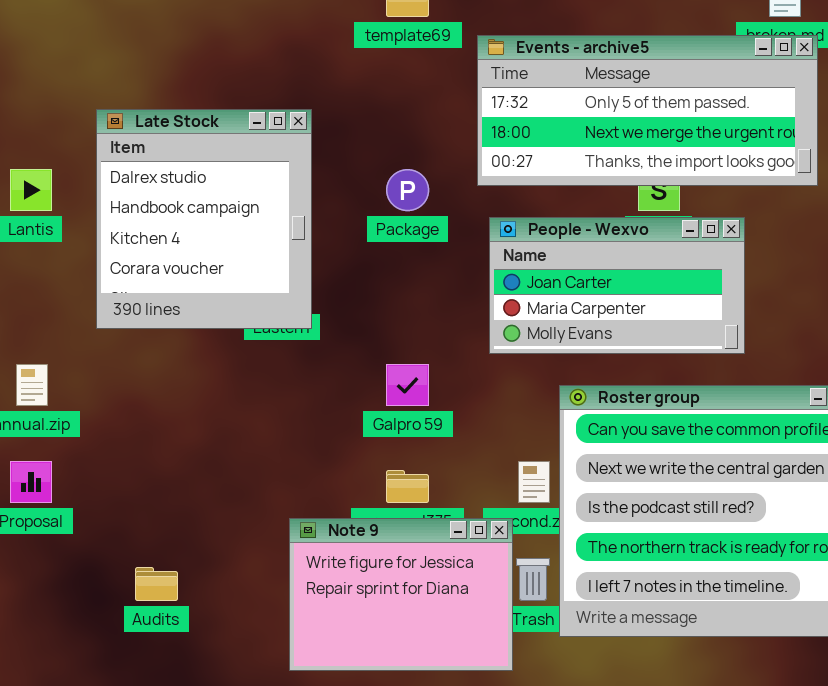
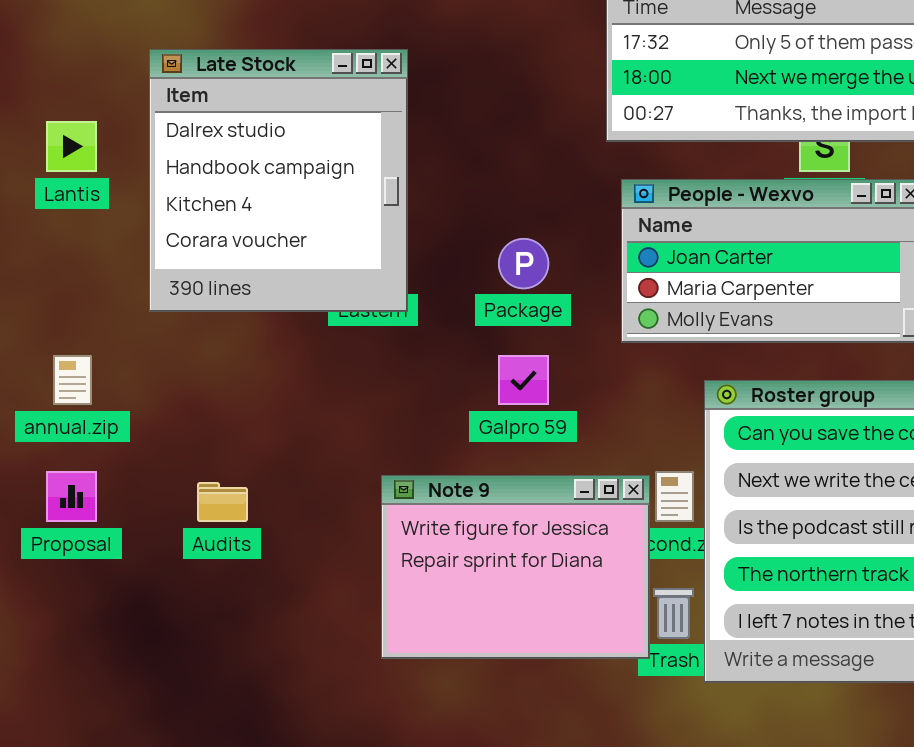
Package: [386,169,429,211] -> [498,238,549,289], moved
Note 9: [289,518,513,671] -> [381,475,650,659], moved
Audits: [135,567,178,601] -> [197,482,248,522], moved

